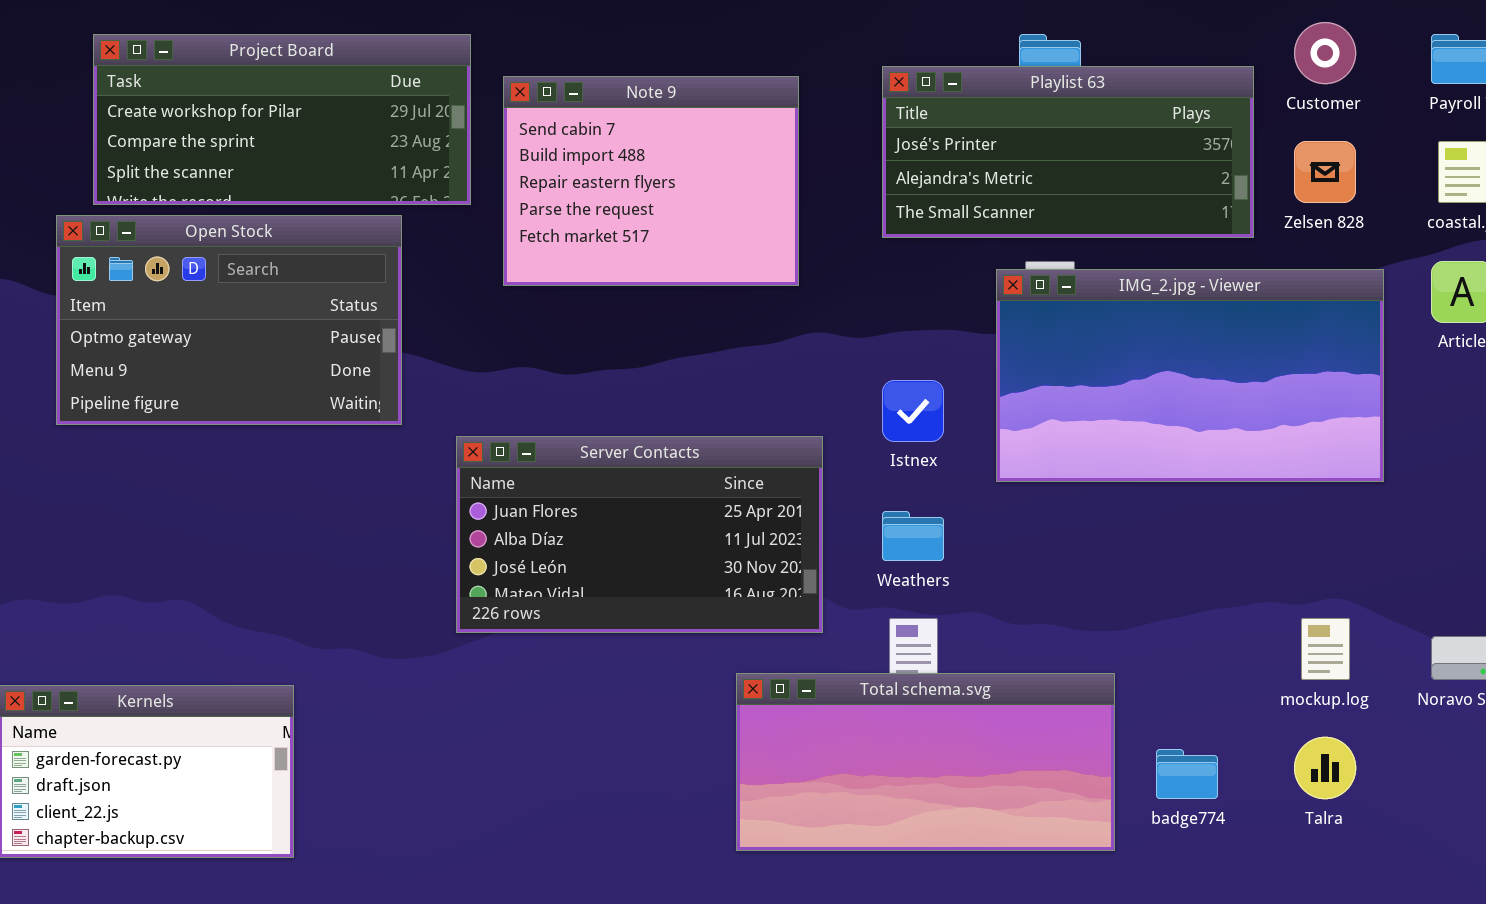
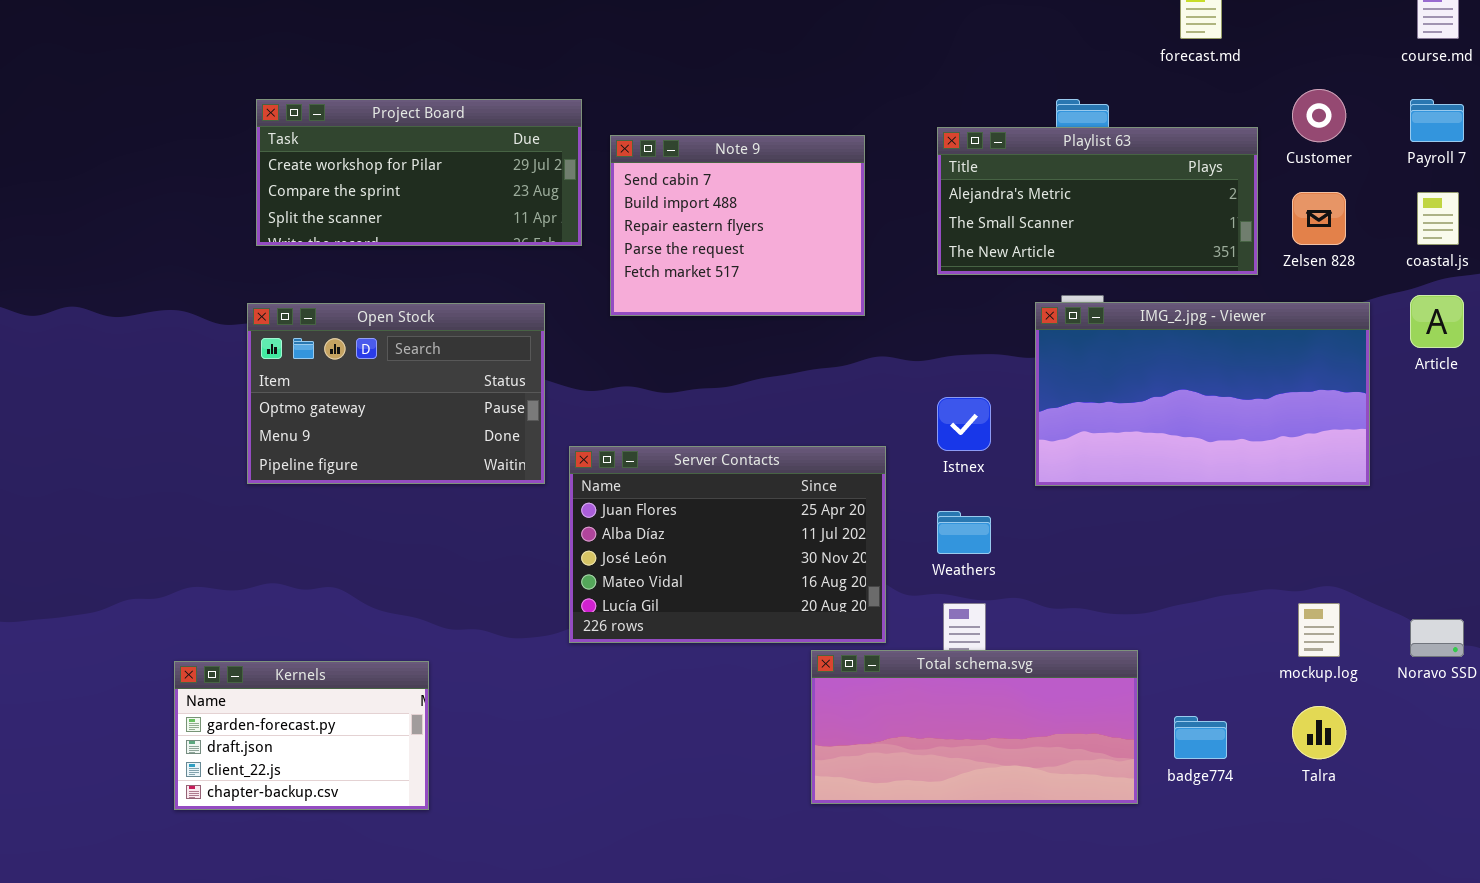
Playlist 63: [882,66,1254,238] -> [937,127,1258,275], scrolled down 1 row
Open Stock: [56,215,402,425] -> [247,303,545,484], moved
Server Contacts: [456,436,823,633] -> [569,446,886,643], resized

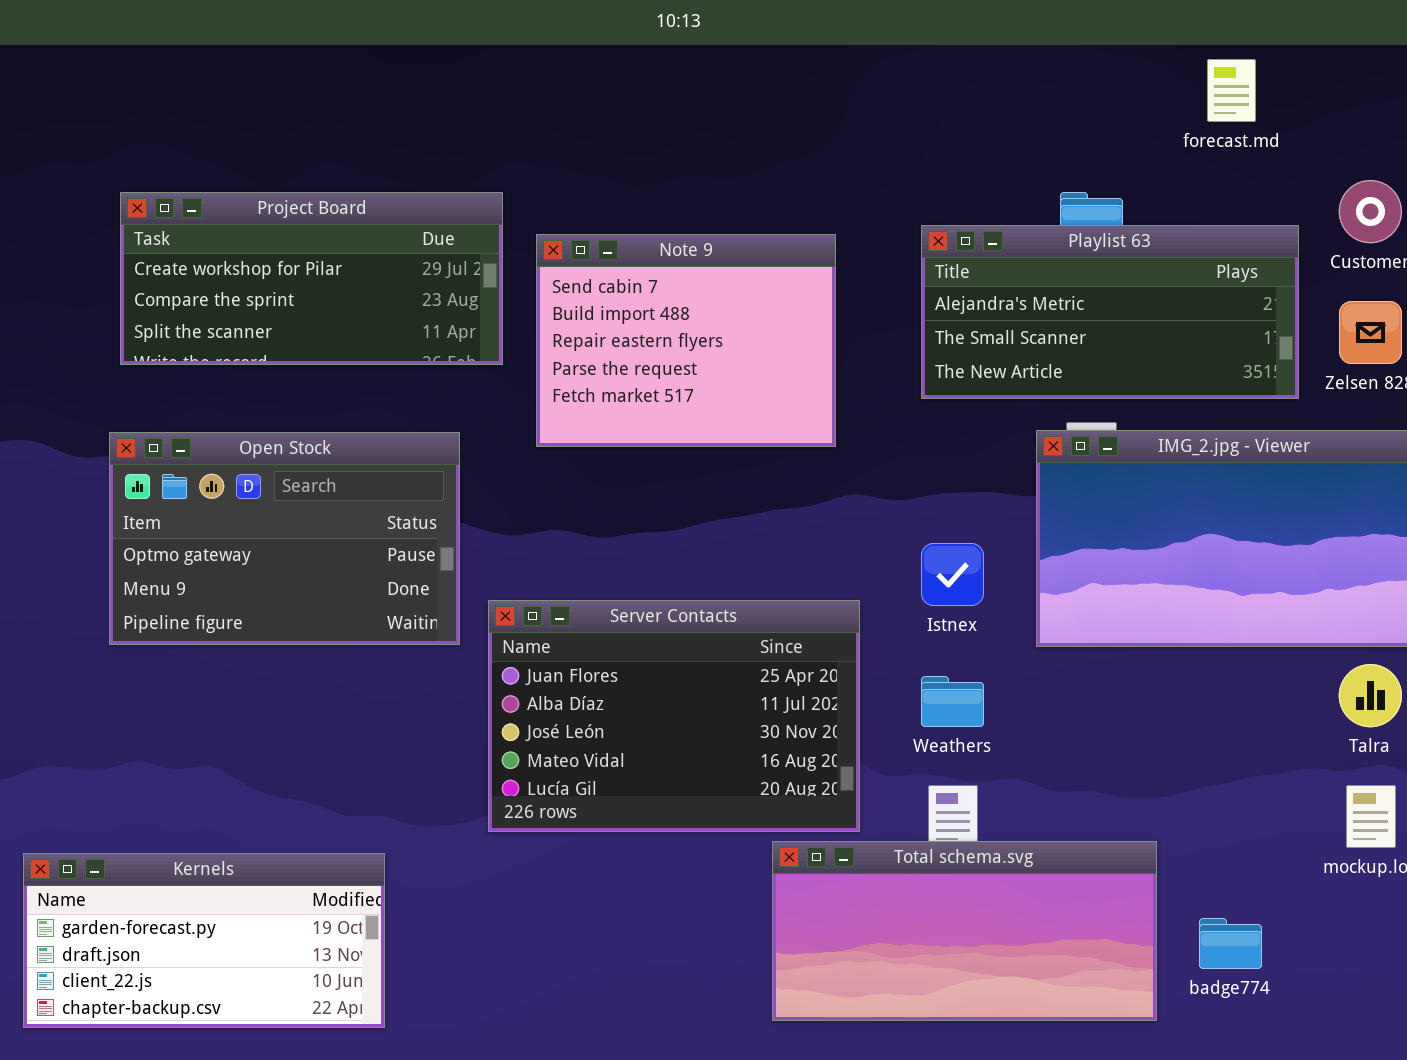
Kernels: [174,661,429,810] -> [23,853,385,1028], resized
Talra: [1292,706,1346,759] -> [1339,664,1402,727], moved

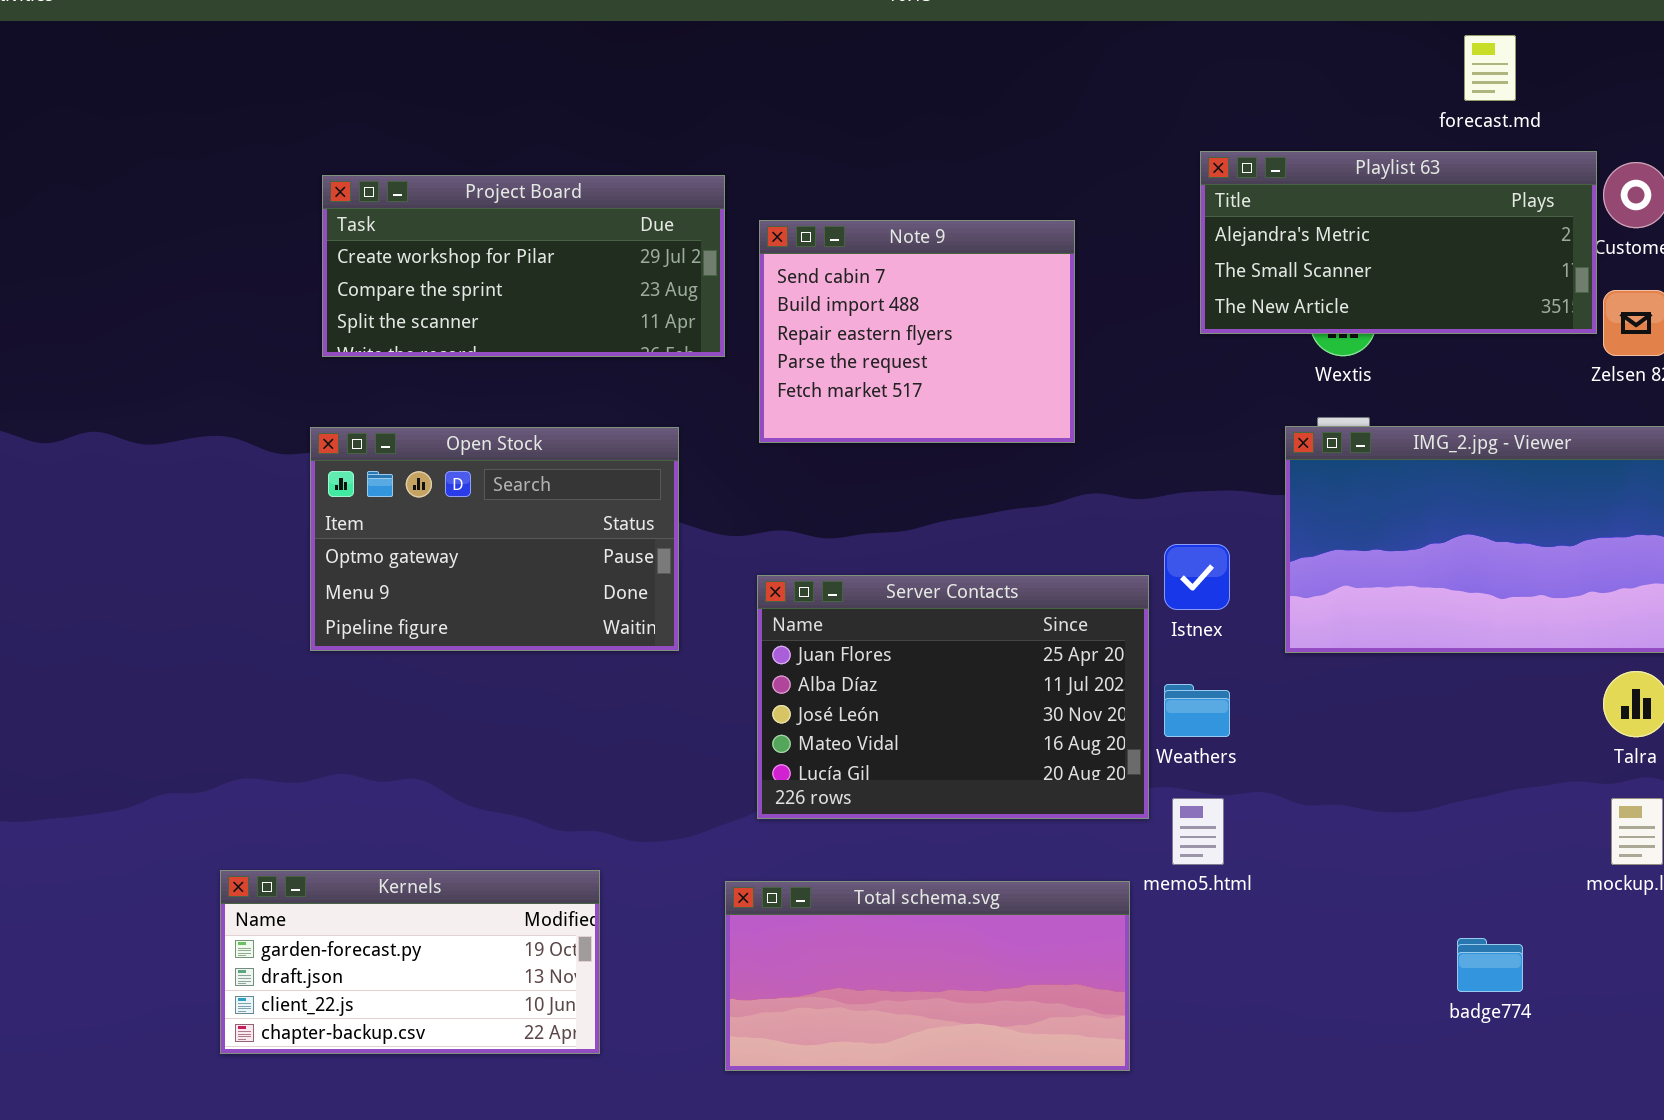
Playlist 63: [921,225,1299,399] -> [1200,151,1597,334], moved
Server Contacts: [488,600,860,832] -> [757,575,1149,819], moved
Total schema.svg: [772,841,1157,1021] -> [725,881,1130,1071], moved

